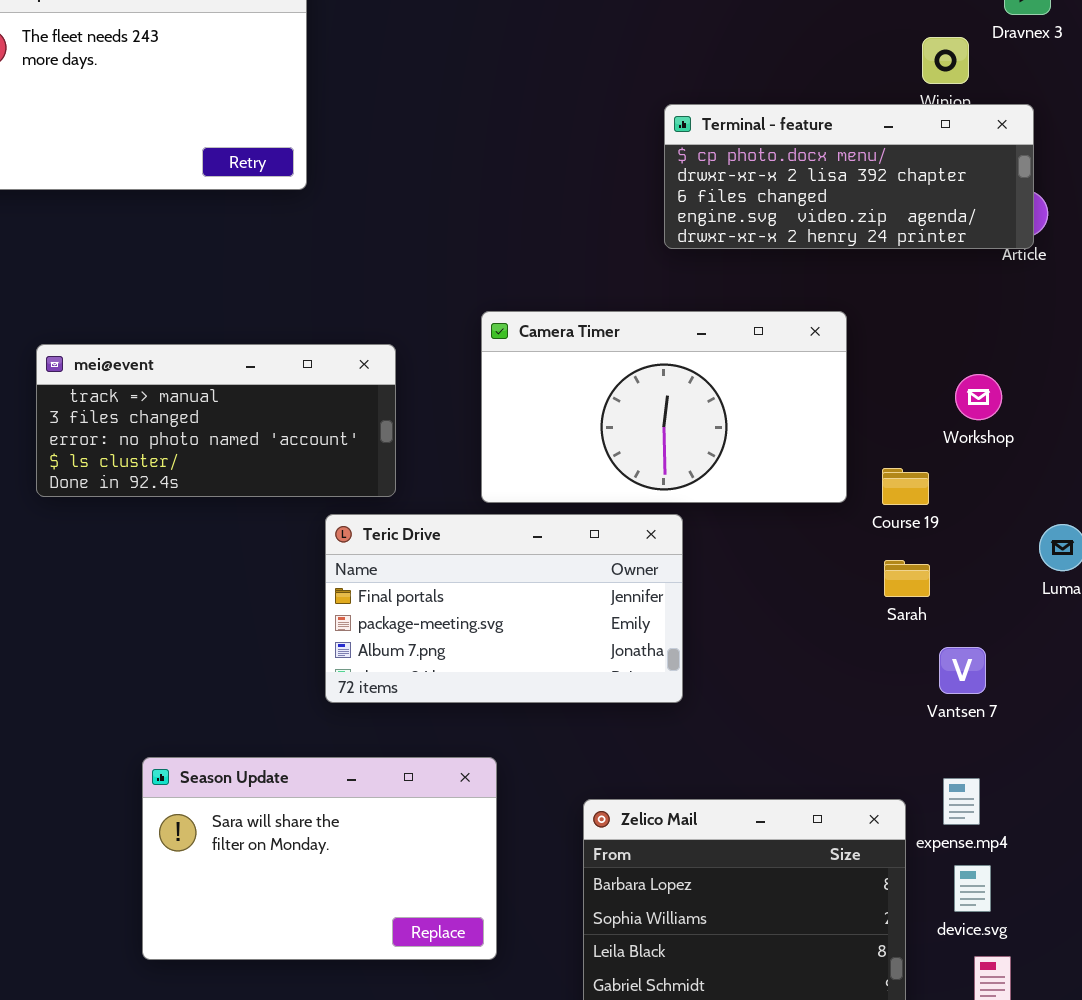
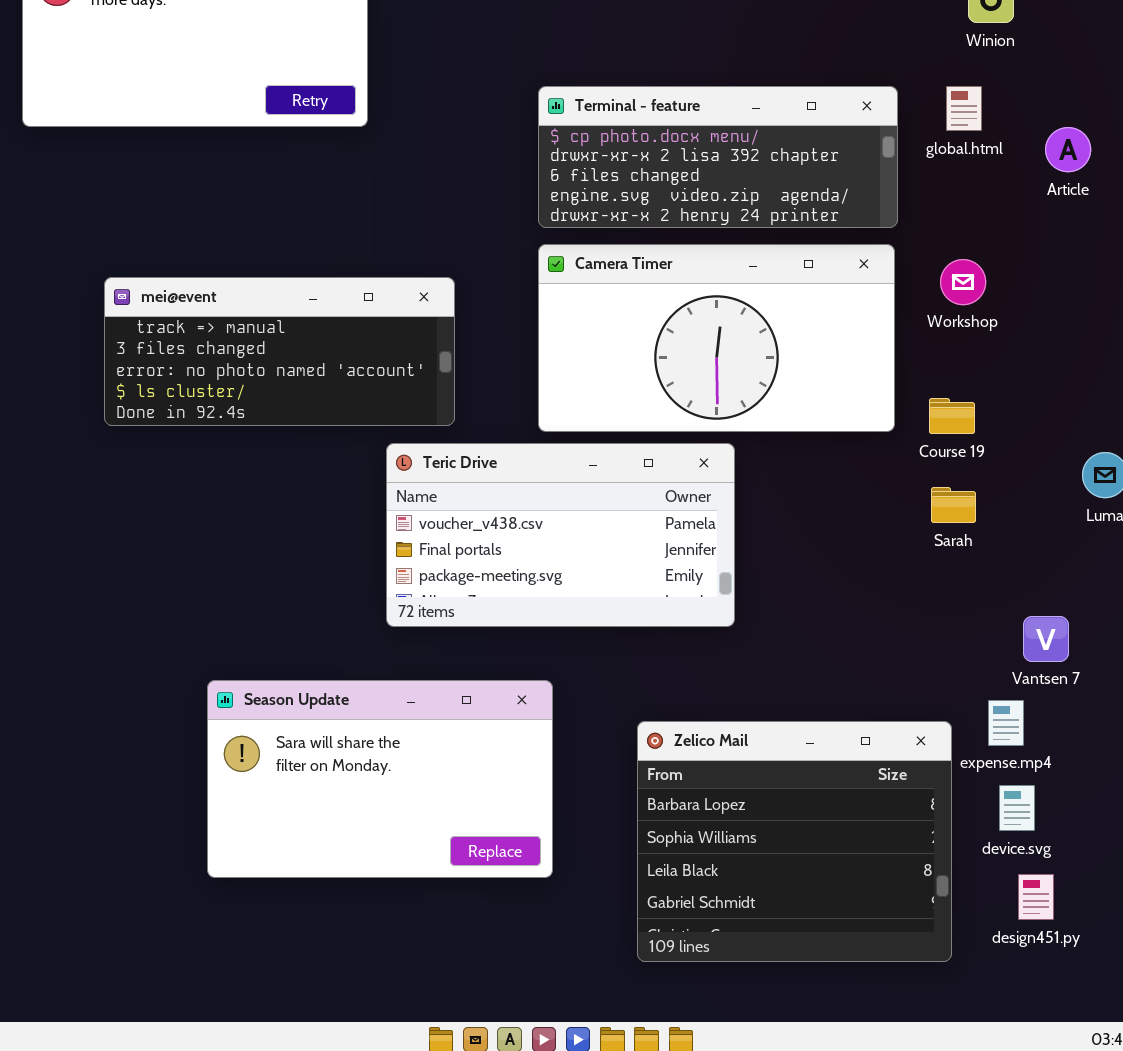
Terminal - feature: [664,104,1034,249] -> [538,86,898,228], moved
Workshop: [955,374,1002,420] -> [940,259,986,305], moved
Teric Drive: [325,514,683,703] -> [386,443,735,627], scrolled up 1 row
Vantsen 7: [939,647,986,694] -> [1023,616,1069,662], moved

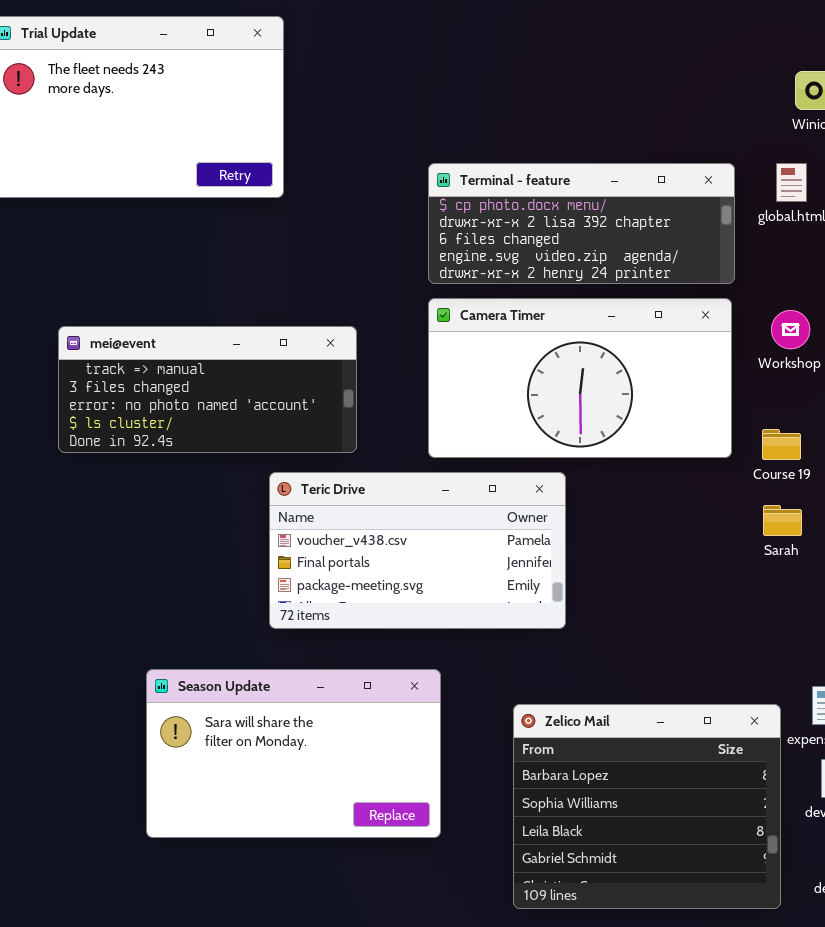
Teric Drive: [386,443,735,627] -> [269,472,566,629], moved

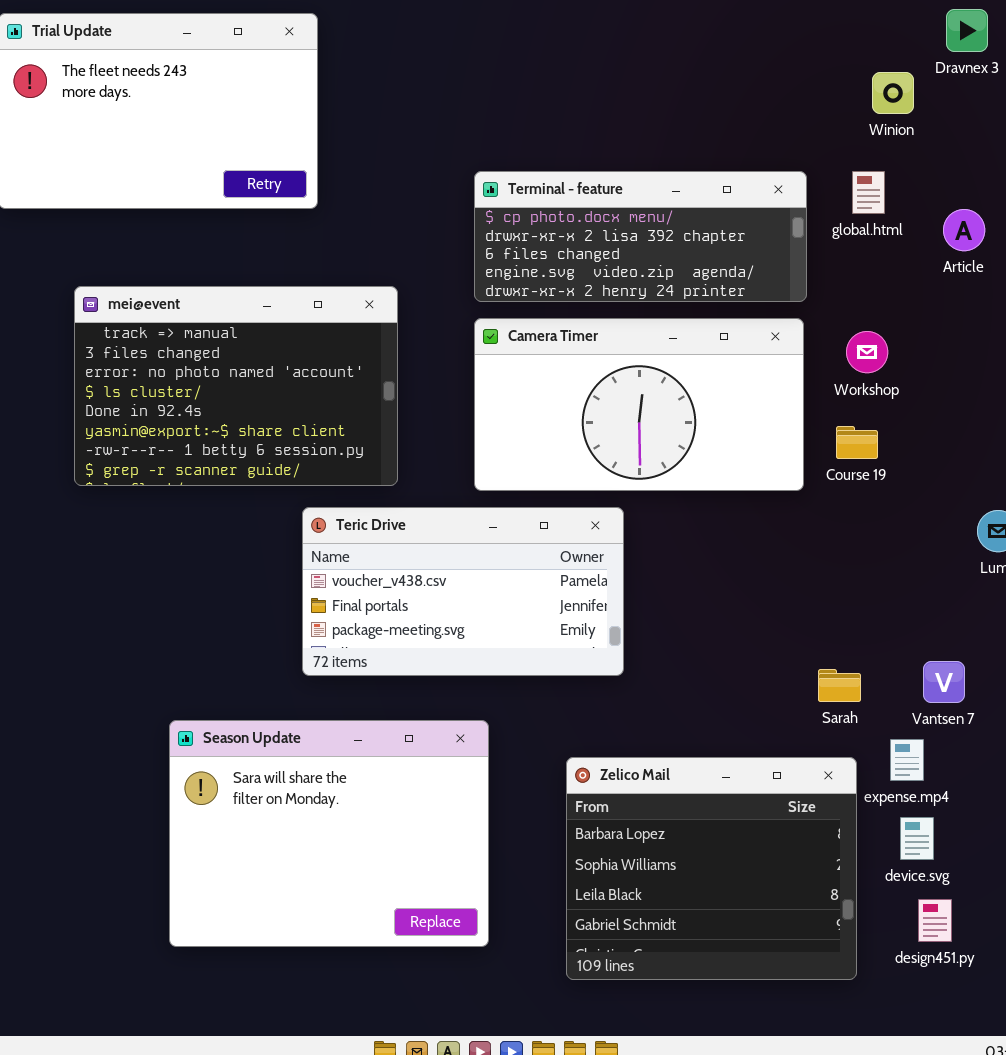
mei@event: [58,326,357,453] -> [74,286,398,486], resized
Course 19: [762,429,801,460] -> [836,426,878,459], moved
Sarah: [763,505,802,536] -> [818,669,861,702], moved
Season Update: [146,669,441,838] -> [169,720,489,947], resized

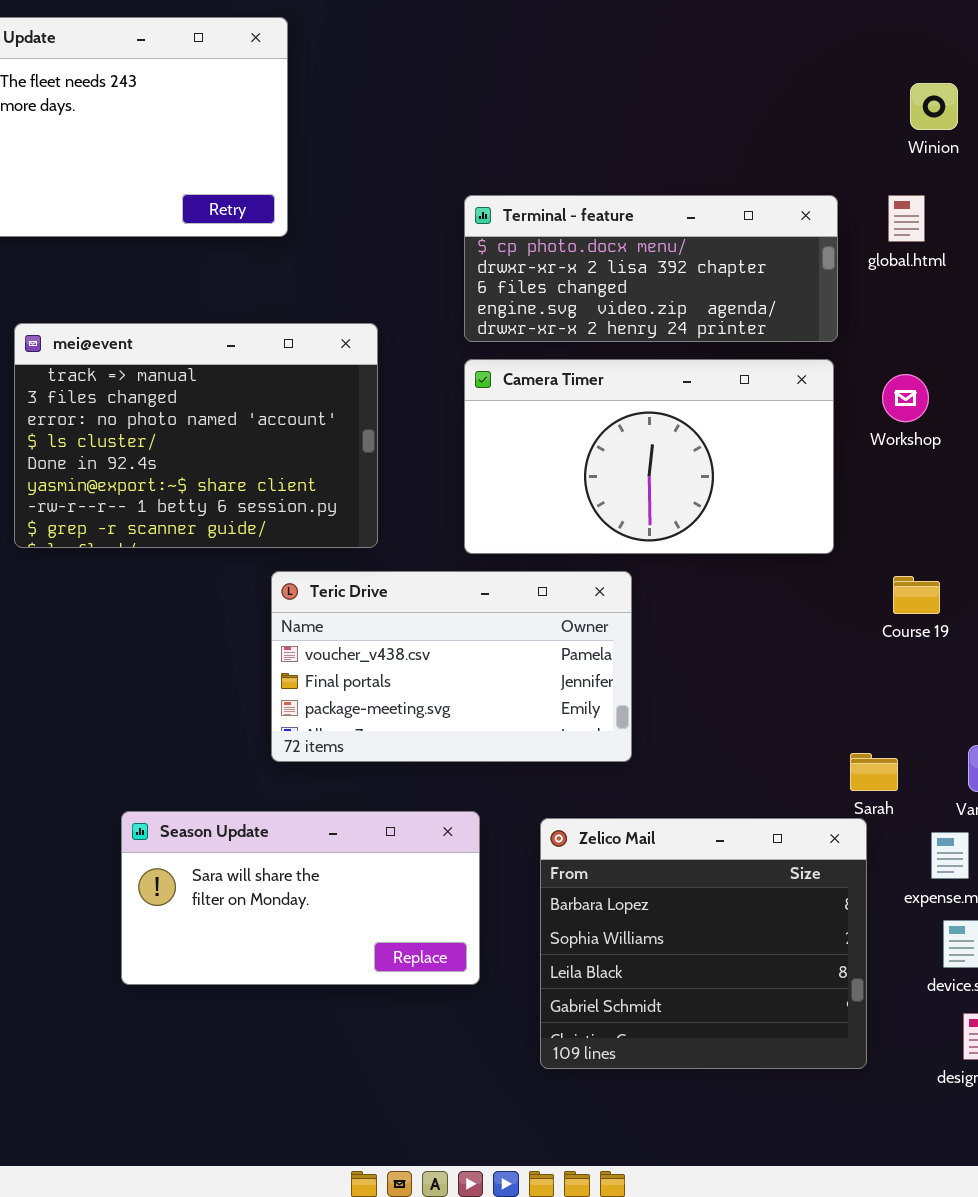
Course 19: [836,426,878,459] -> [893,576,940,614], moved
Season Update: [169,720,489,947] -> [121,811,480,985], resized
Zelico Mail: [566,757,857,980] -> [540,818,867,1069], moved

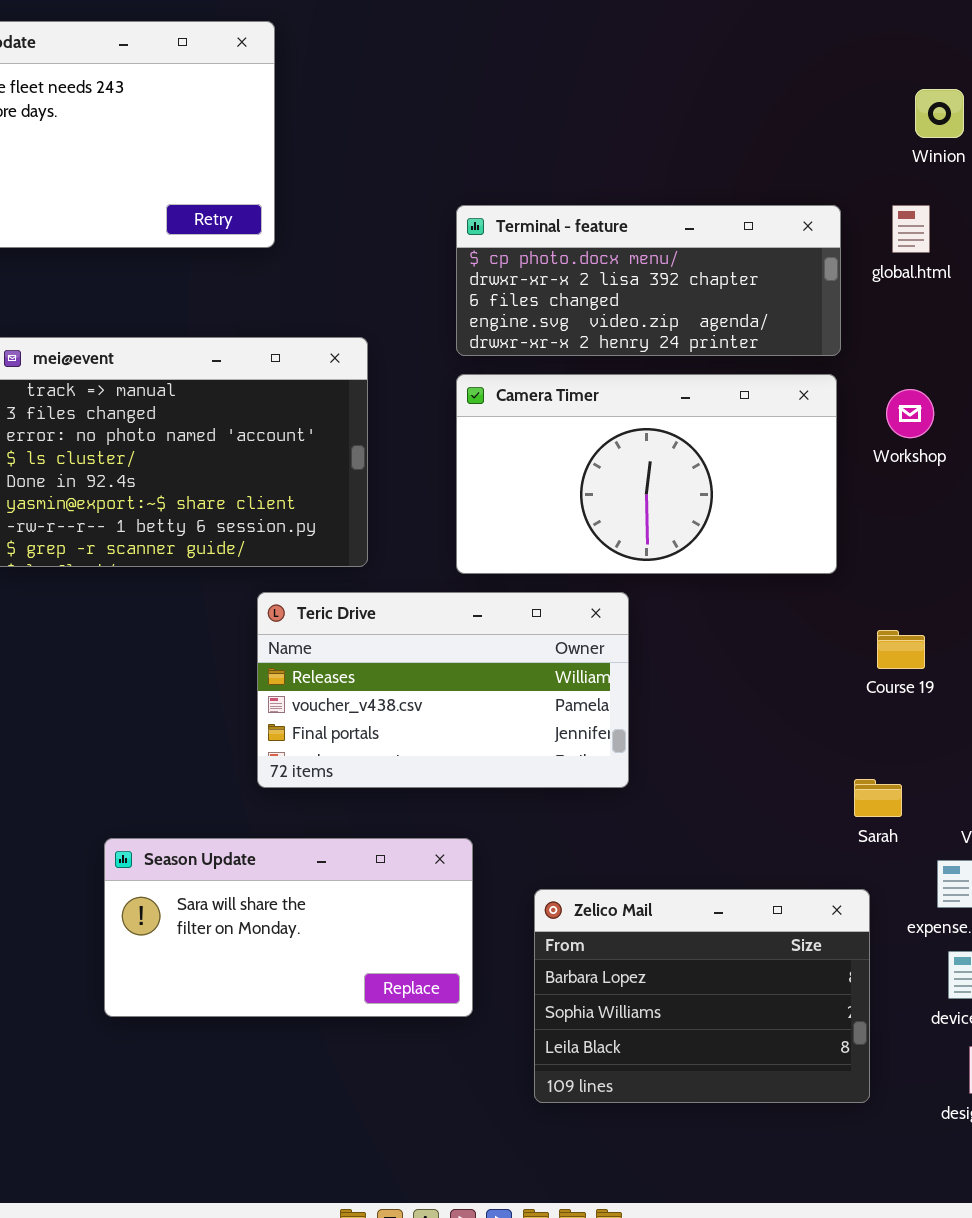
Teric Drive: [271,571,632,762] -> [257,592,629,788], scrolled up 1 row
Course 19: [893,576,940,614] -> [877,630,925,669], moved
Zelico Mail: [540,818,867,1069] -> [534,889,870,1103], resized

